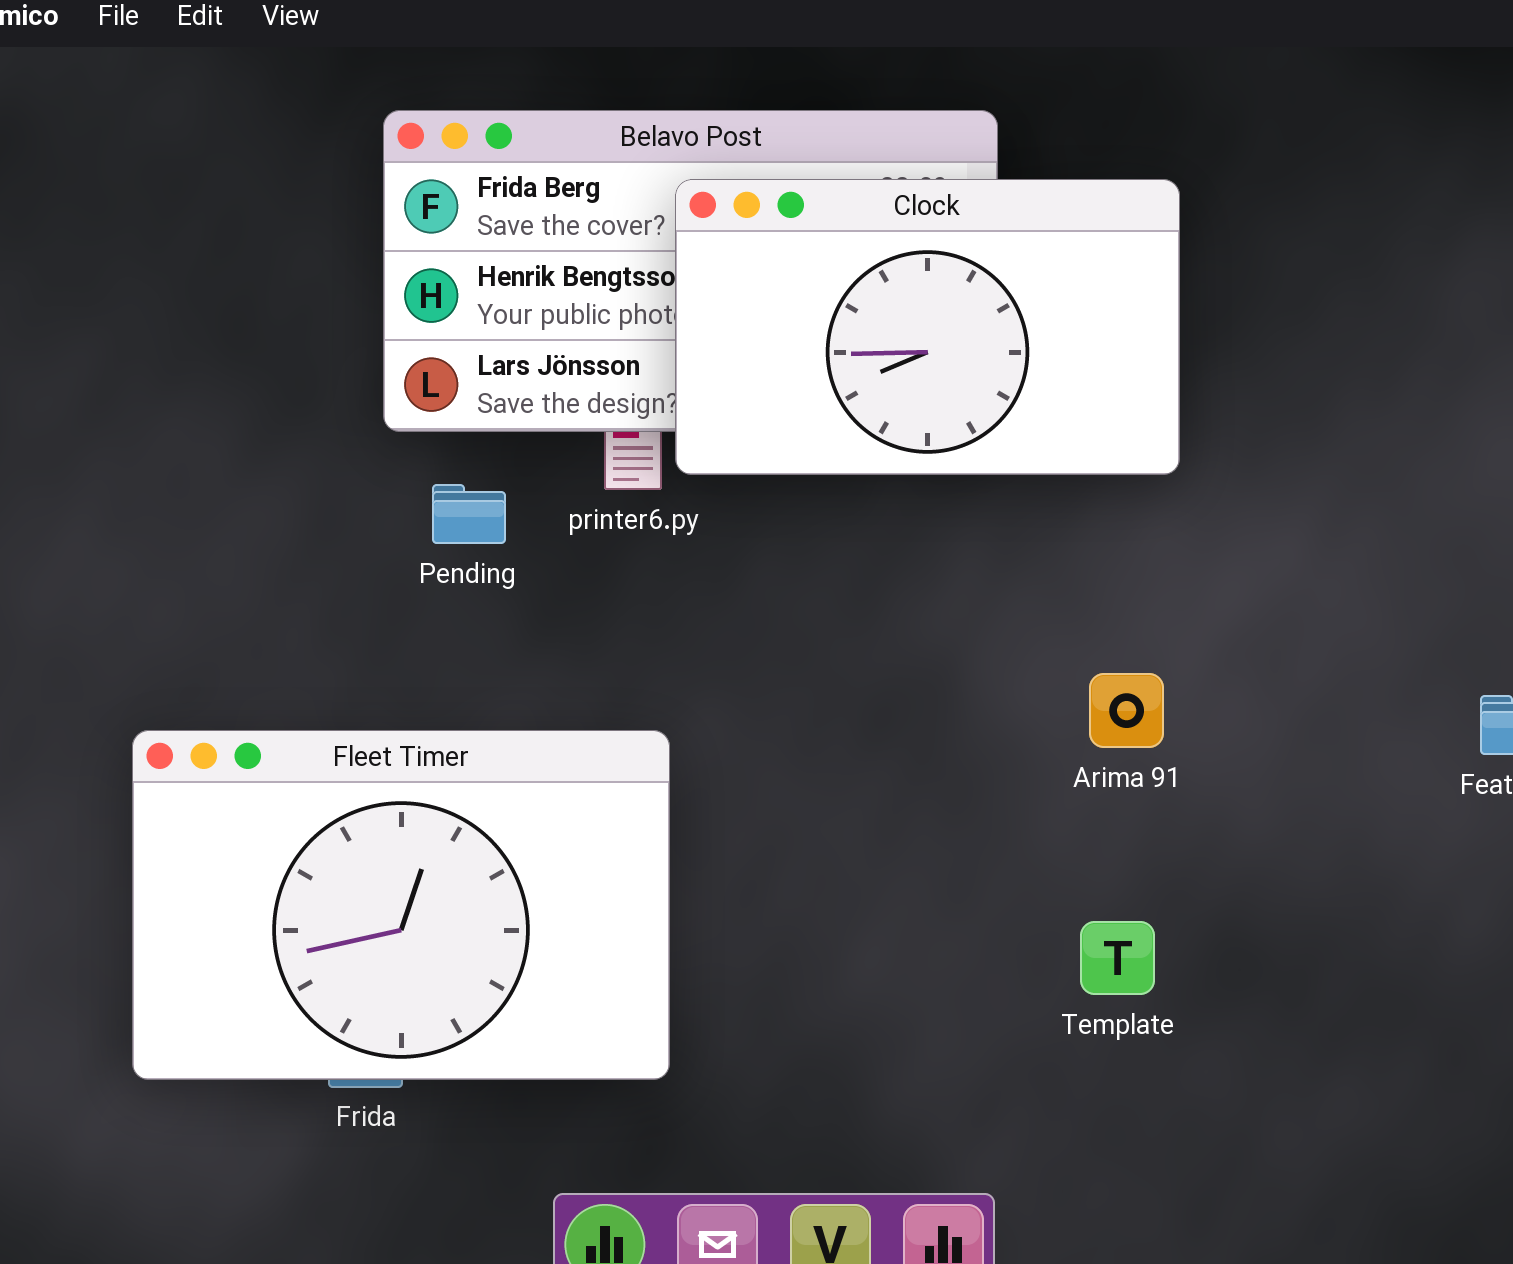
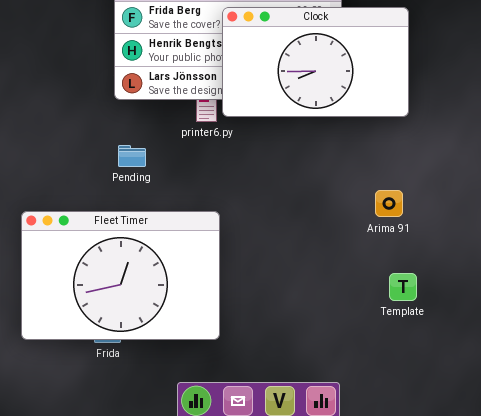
Pending: [432,484,506,544] -> [118,145,146,167], moved
Template: [1080,921,1155,995] -> [389,273,417,301], moved

